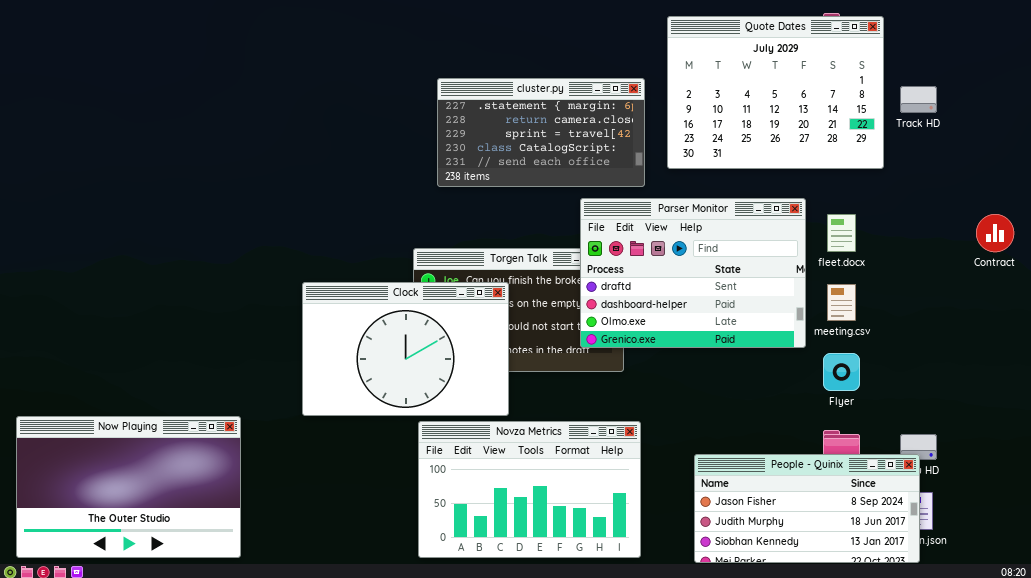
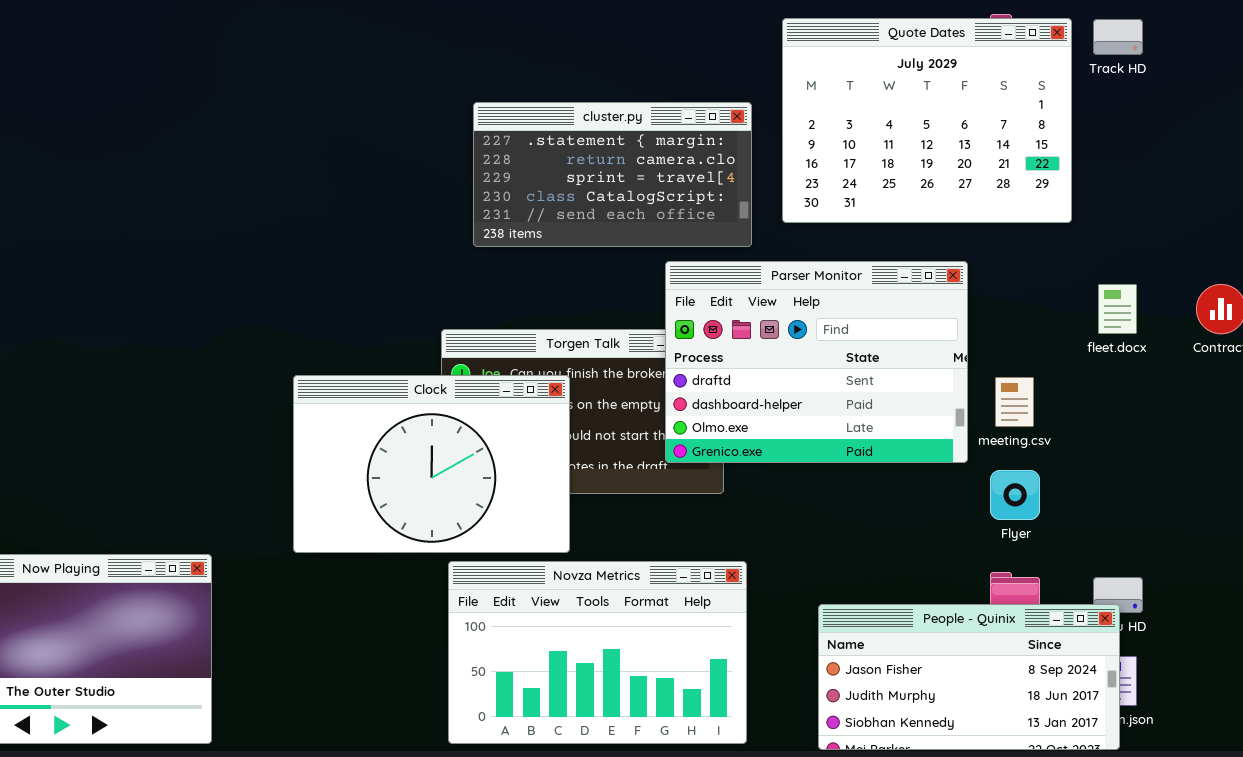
Track HD: [900,86,937,113] -> [1093,19,1143,55], moved
fleet.docx: [827,214,856,252] -> [1098,284,1137,334], moved

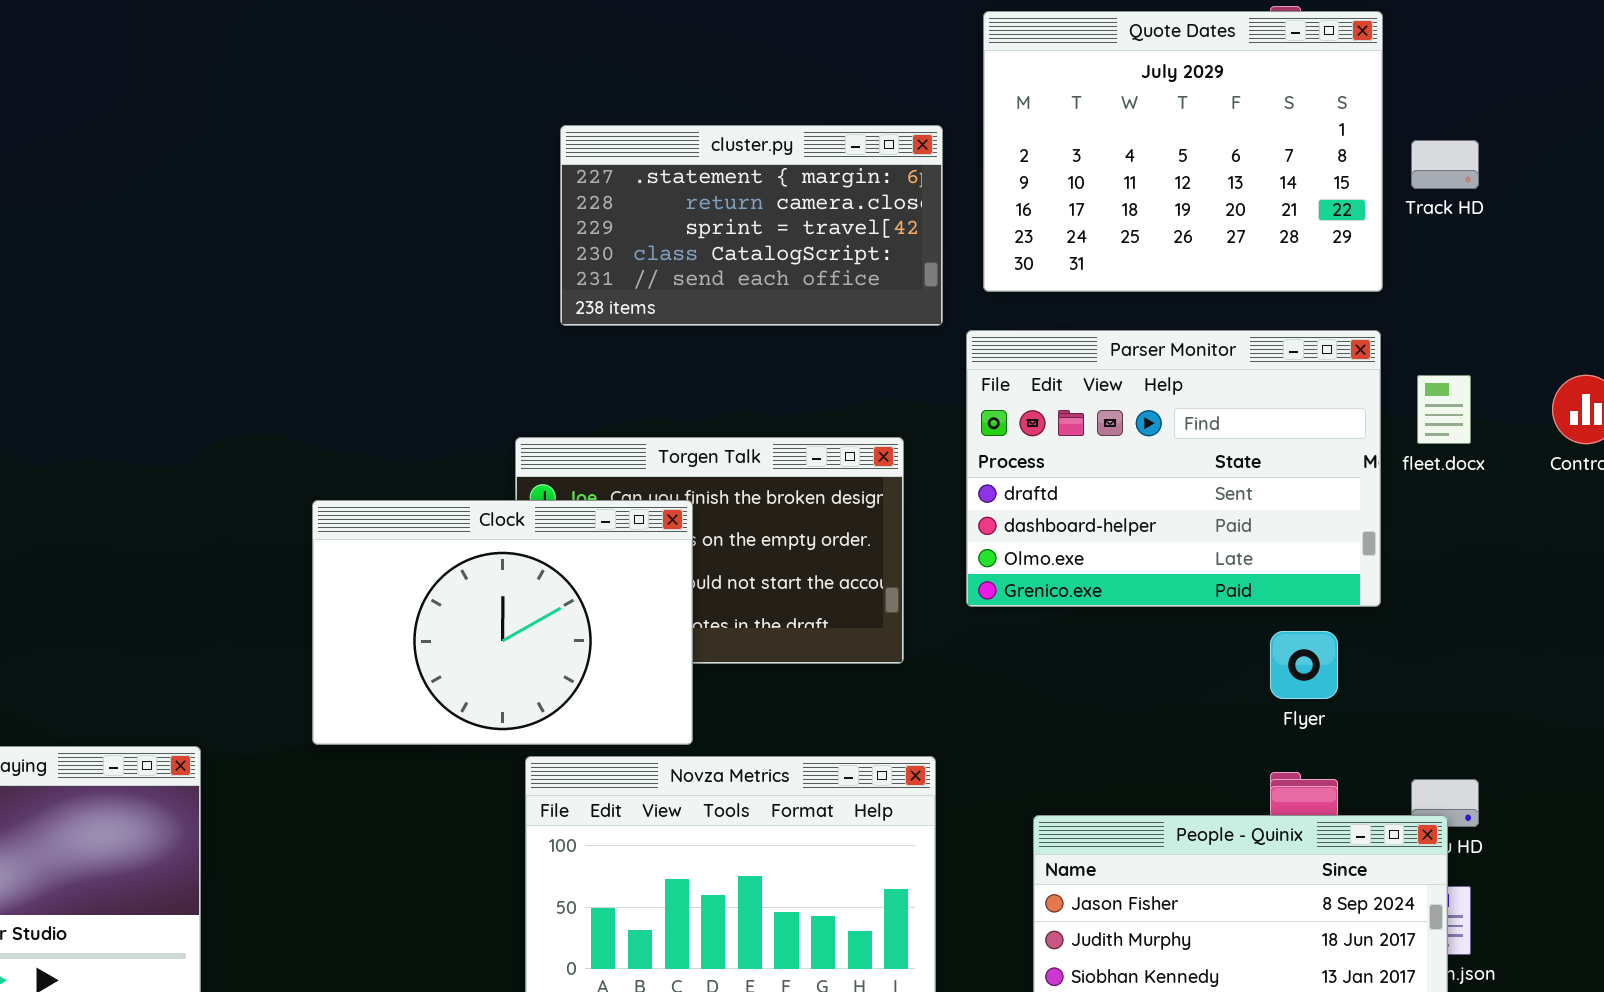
Track HD: [1093,19,1143,55] -> [1411,140,1479,189], moved
Parser Monitor: [665,261,968,463] -> [966,330,1381,607], moved

